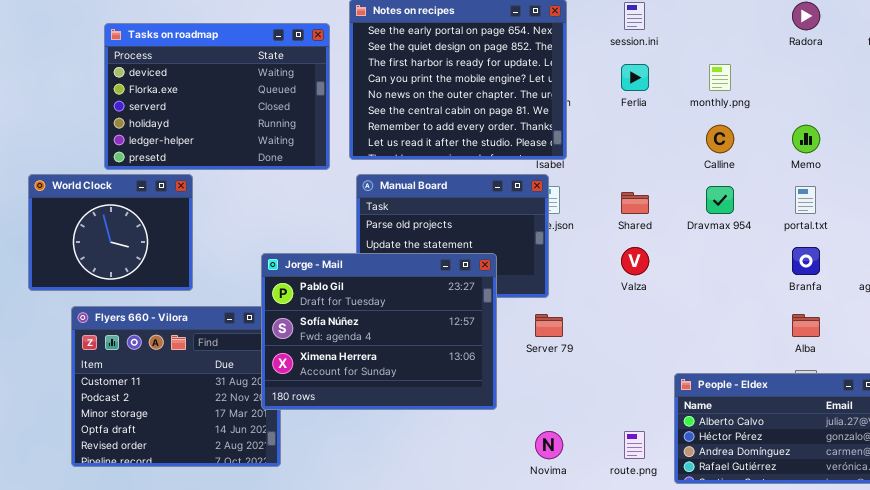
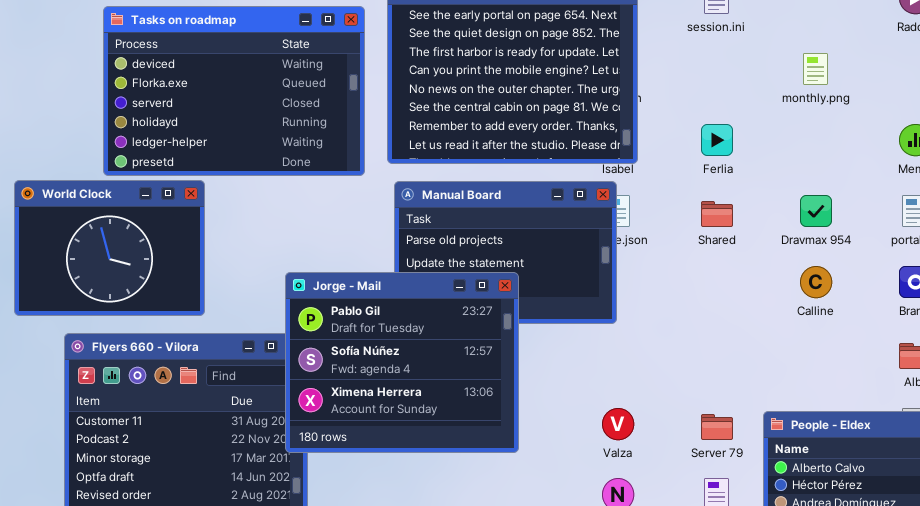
Ferlia: [621,64,649,91] -> [701,124,733,156], moved
Calline: [706,125,734,153] -> [800,266,832,298], moved
Valza: [621,247,649,275] -> [602,408,634,440], moved
Jorge - Mail: [261,253,497,410] -> [285,272,519,453], resized
Server 79: [535,314,563,337] -> [701,414,733,440], moved

